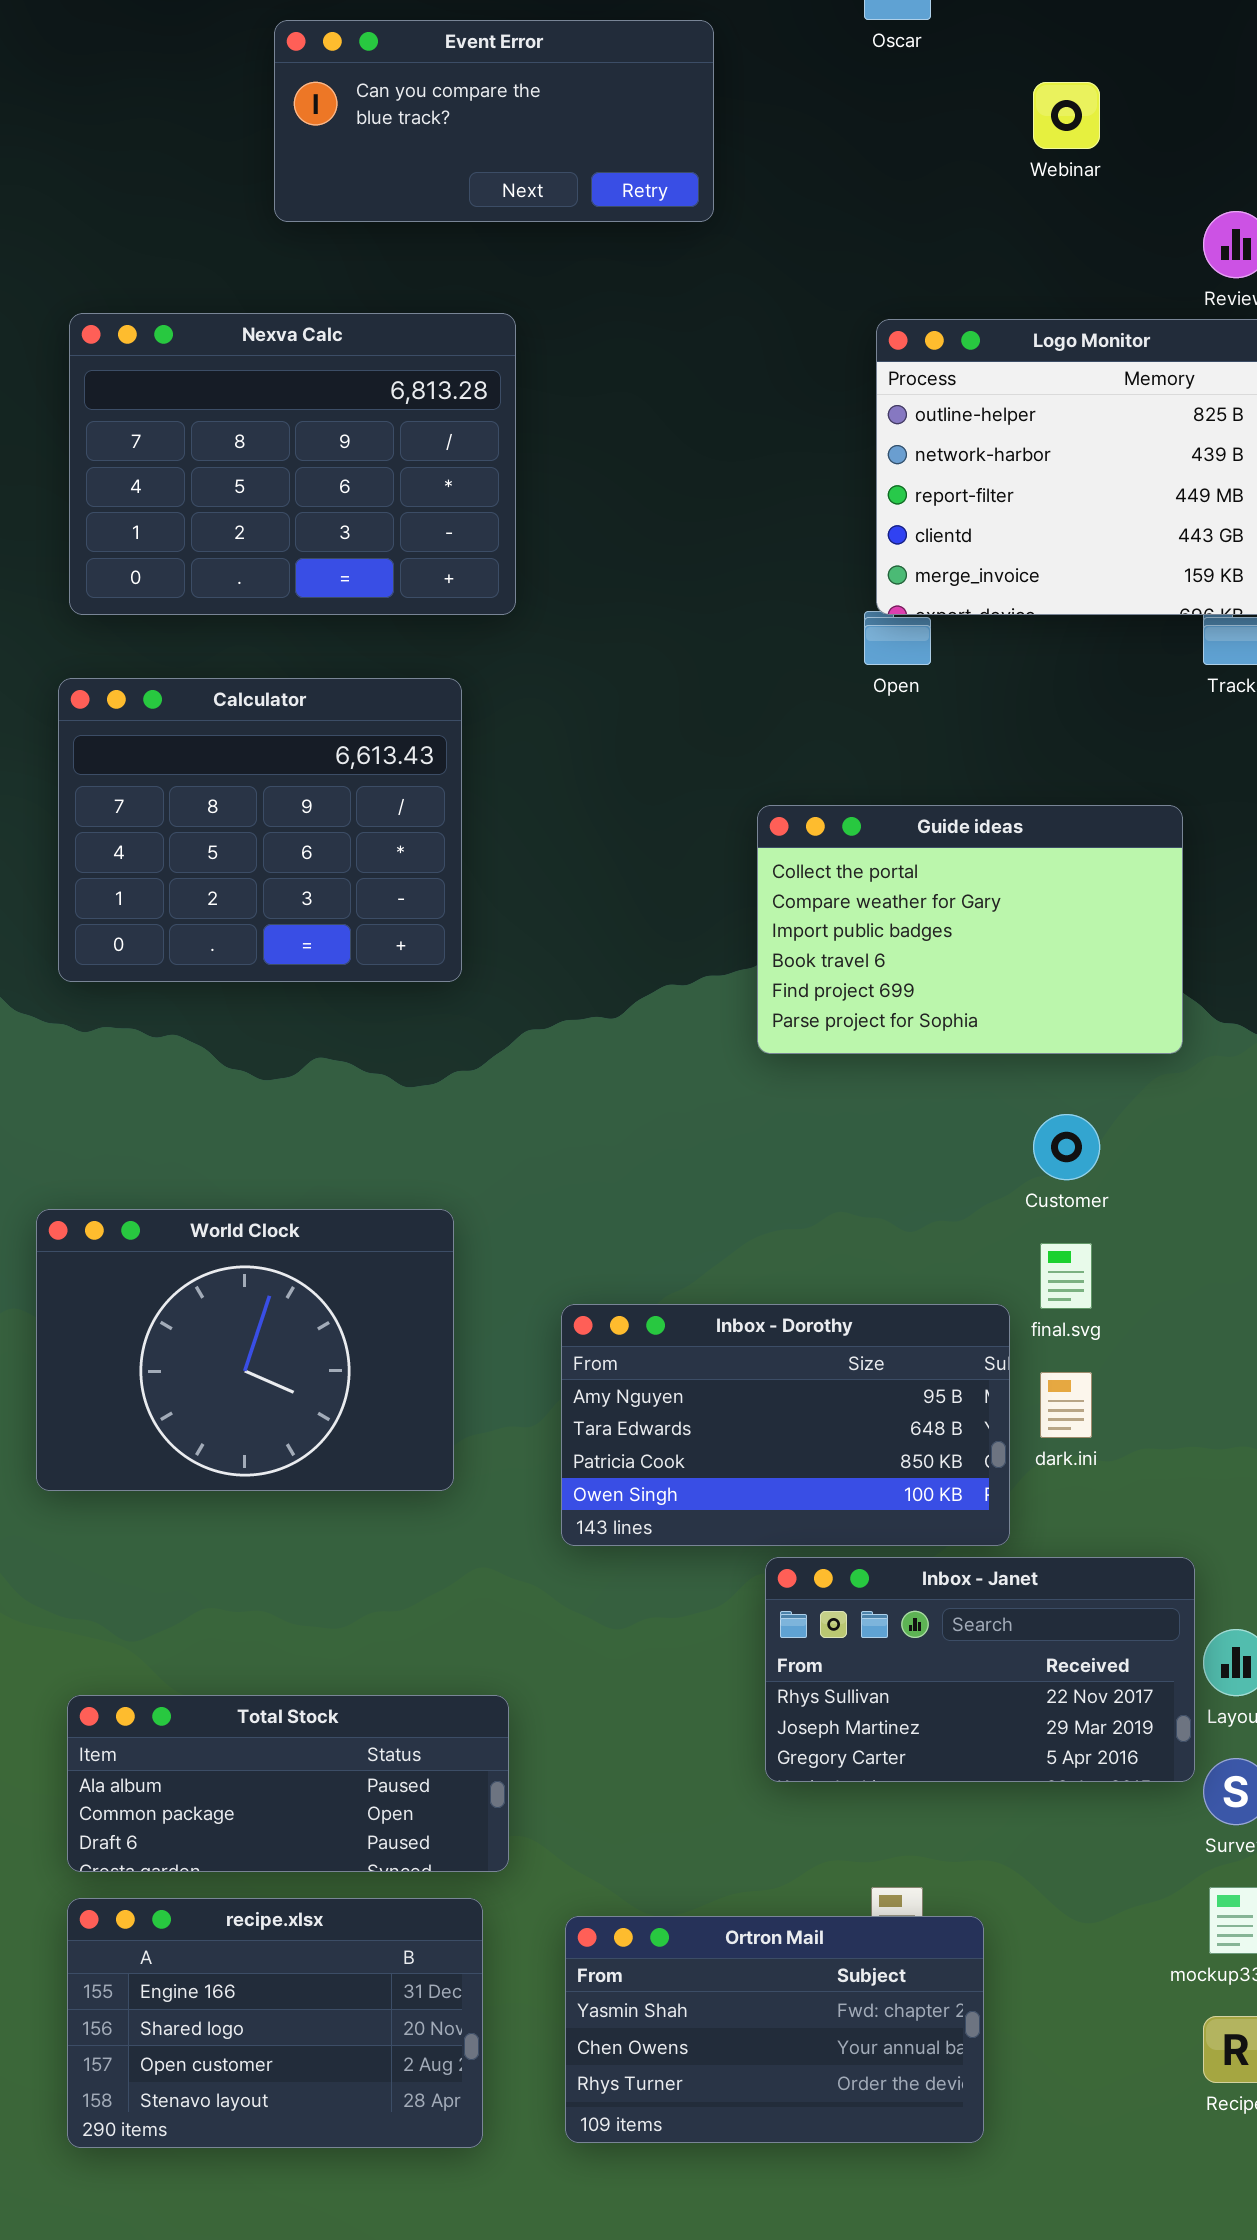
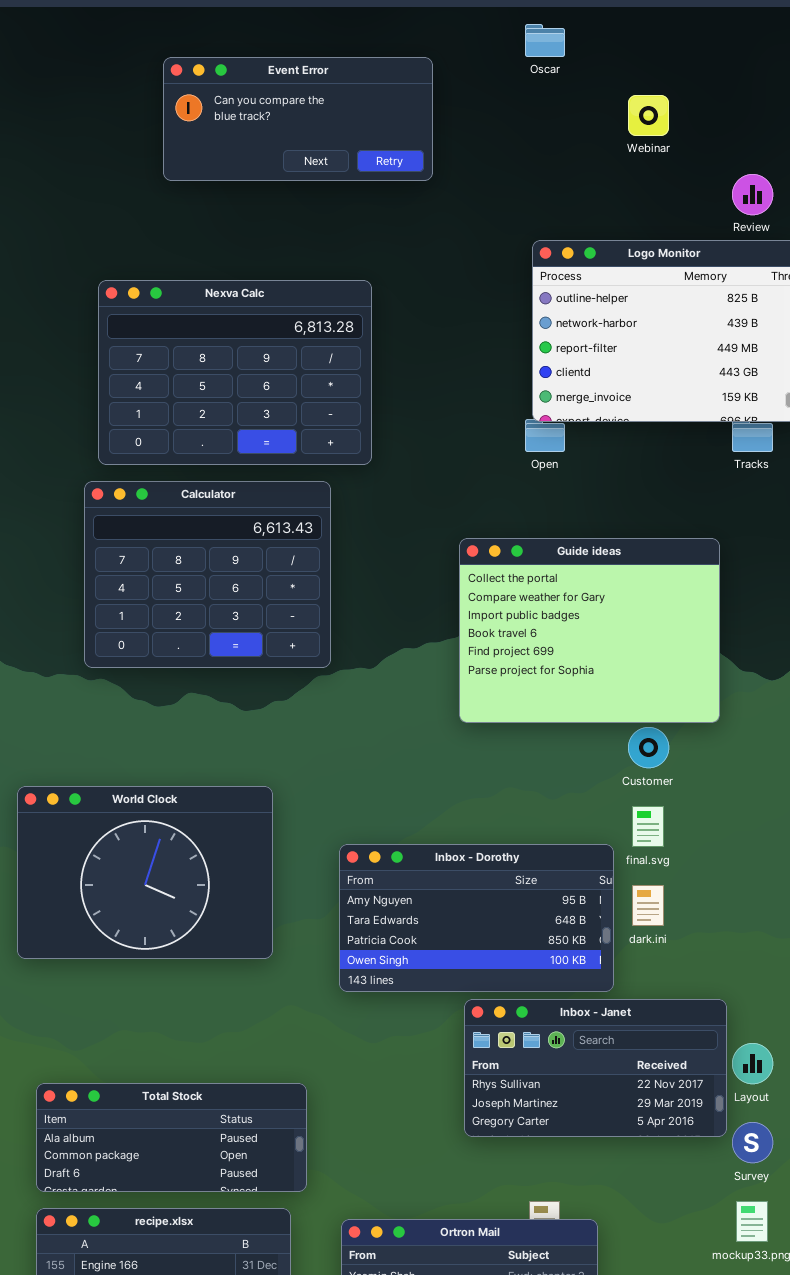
Nexva Calc: [69,313,516,615] -> [98,280,372,465], moved
Calculator: [58,678,462,982] -> [84,481,331,668], moved
Guide ideas: [757,805,1183,1054] -> [459,538,720,723], resized

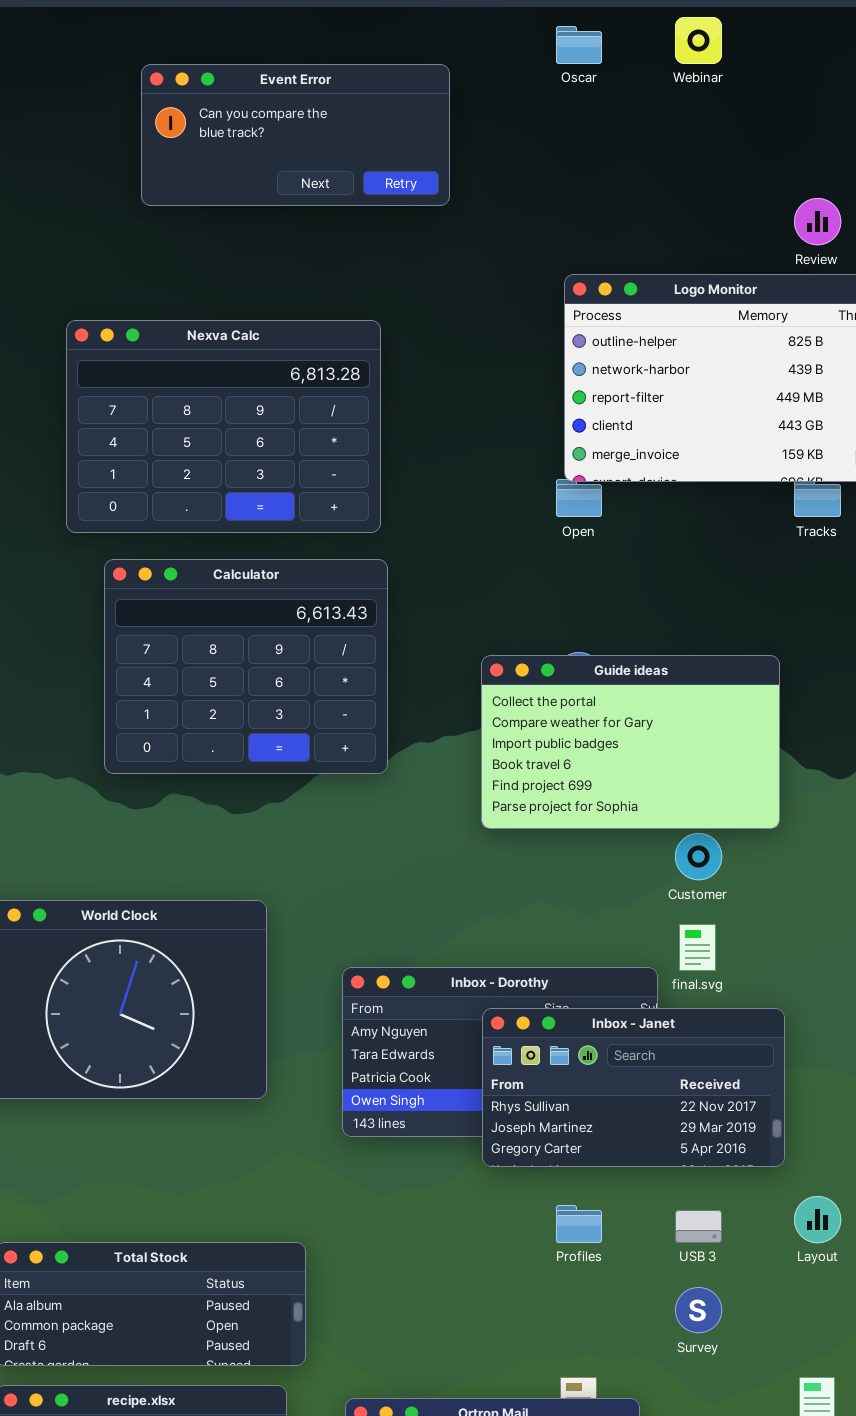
Webinar: [628,95,669,136] -> [675,17,722,64], moved
Calculator: [84,481,331,668] -> [104,559,388,774], moved
Guide ideas: [459,538,720,723] -> [481,655,780,829], resized
Inbox - Janet: [464,999,727,1137] -> [482,1008,785,1167], moved
Survey: [732,1122,773,1163] -> [675,1287,722,1333], moved

